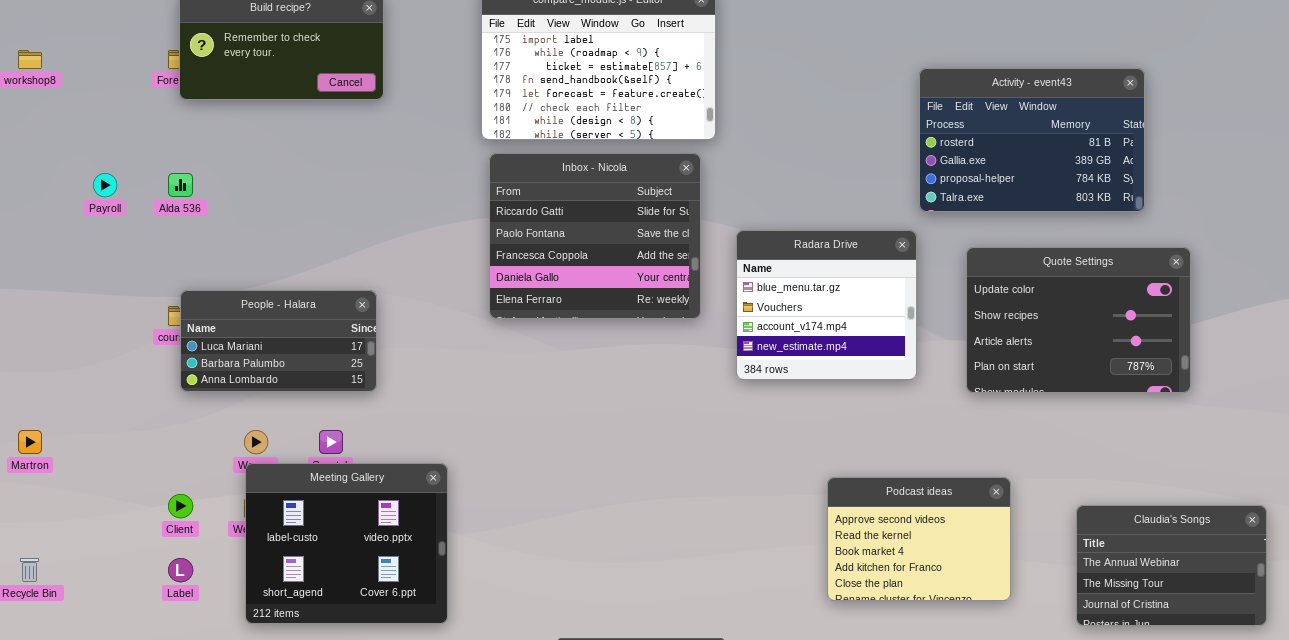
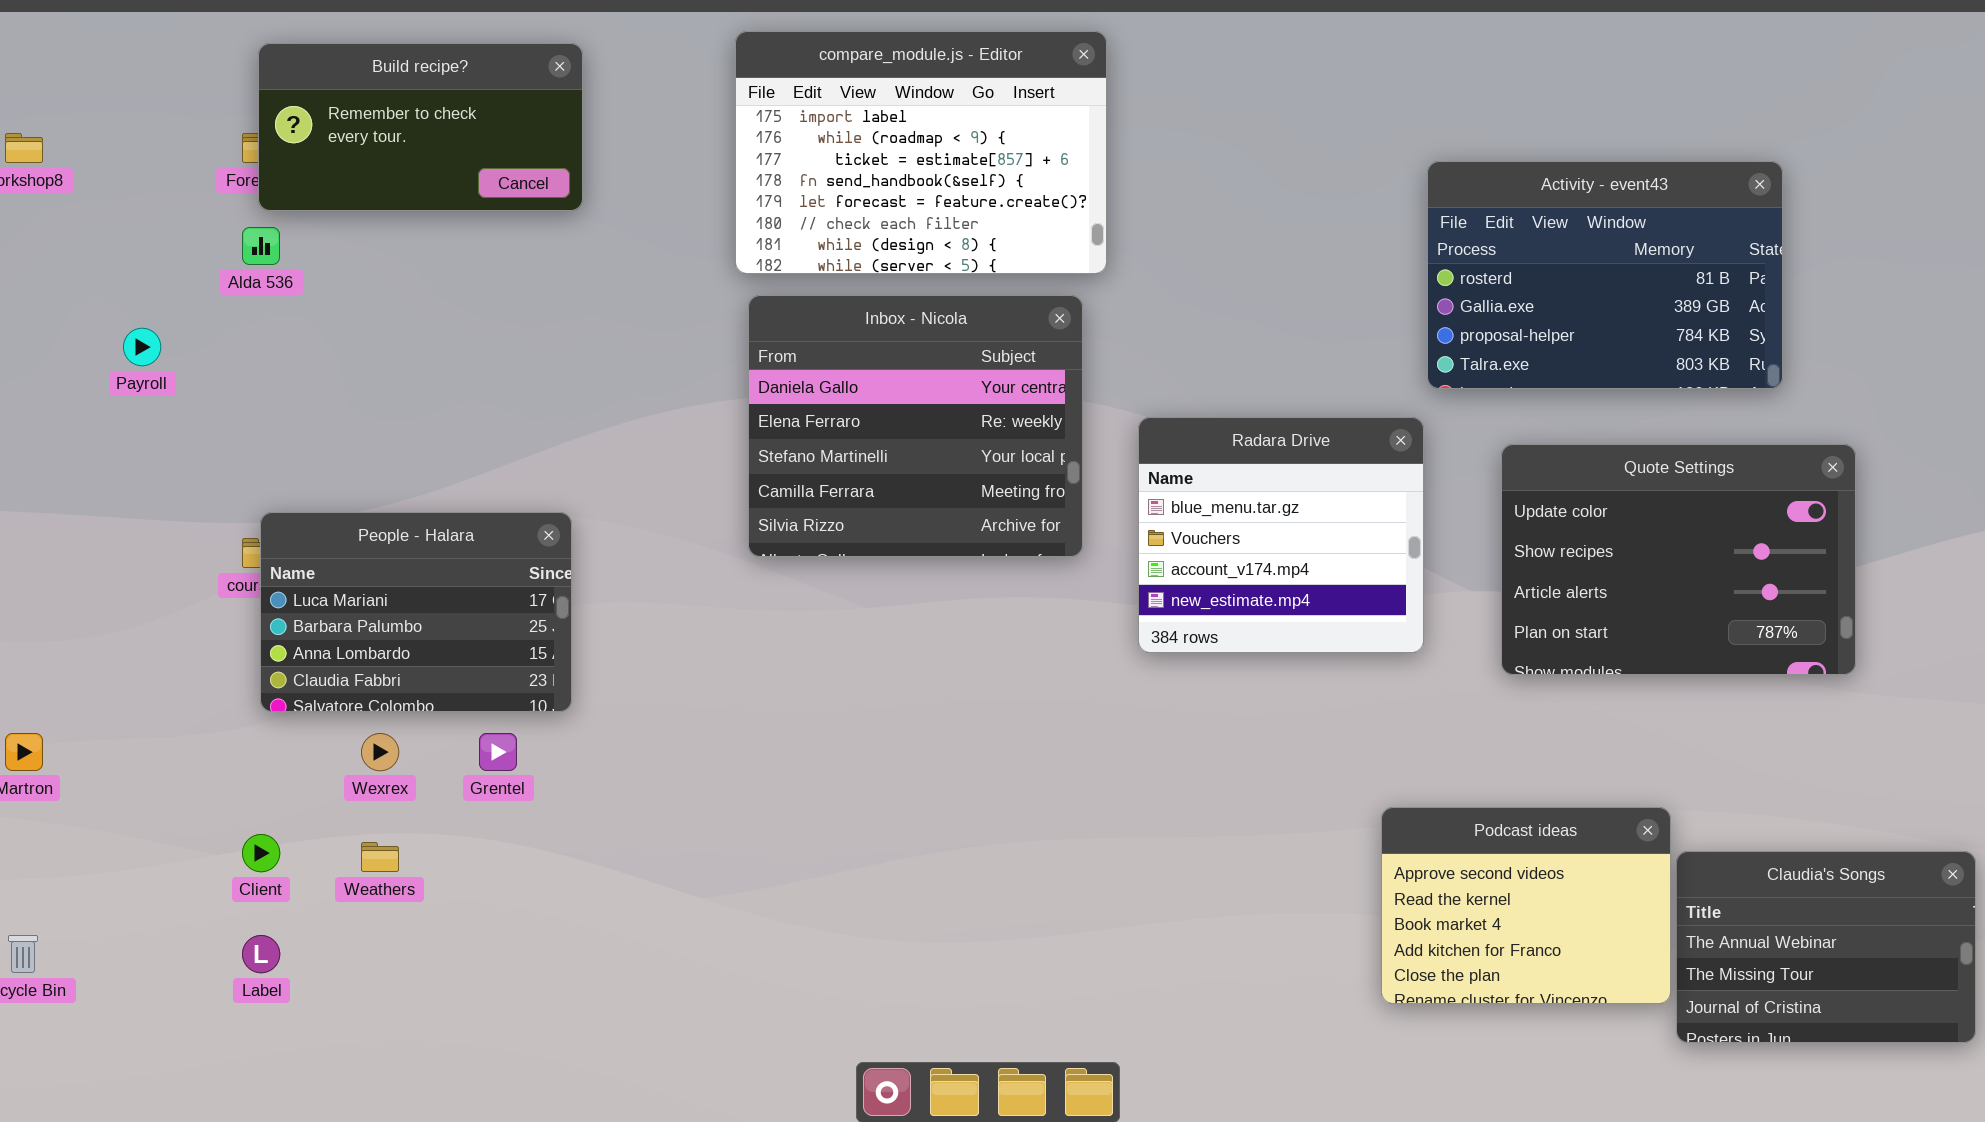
Inbox - Nicola: [489,153,701,319] -> [748,295,1083,557], scrolled down 3 rows
Alda 536: [168,173,193,197] -> [242,227,280,265], moved
People - Halara: [180,290,377,392] -> [260,512,572,712], resized
Meeting Gallery: [245,463,448,624] -> none, closed
Podcast ideas: [827,477,1011,601] -> [1381,807,1671,1004], moved

